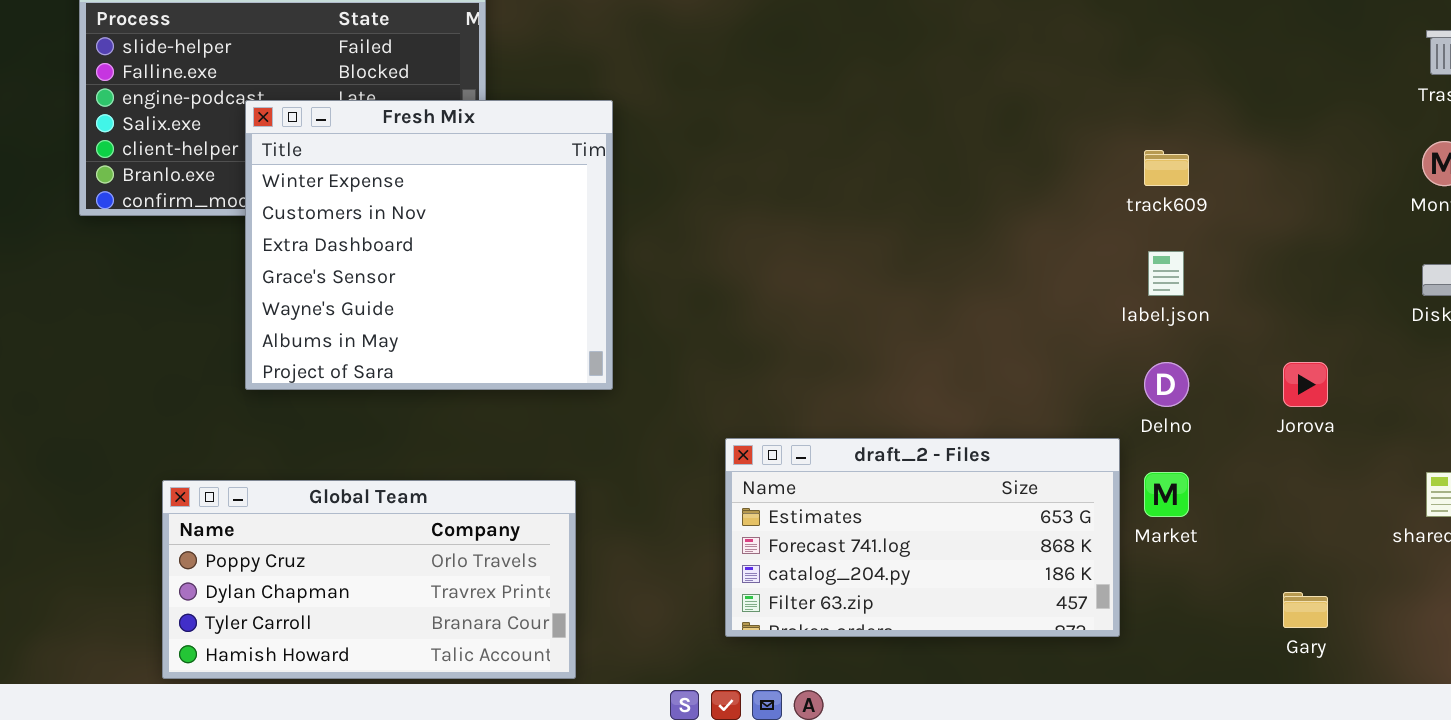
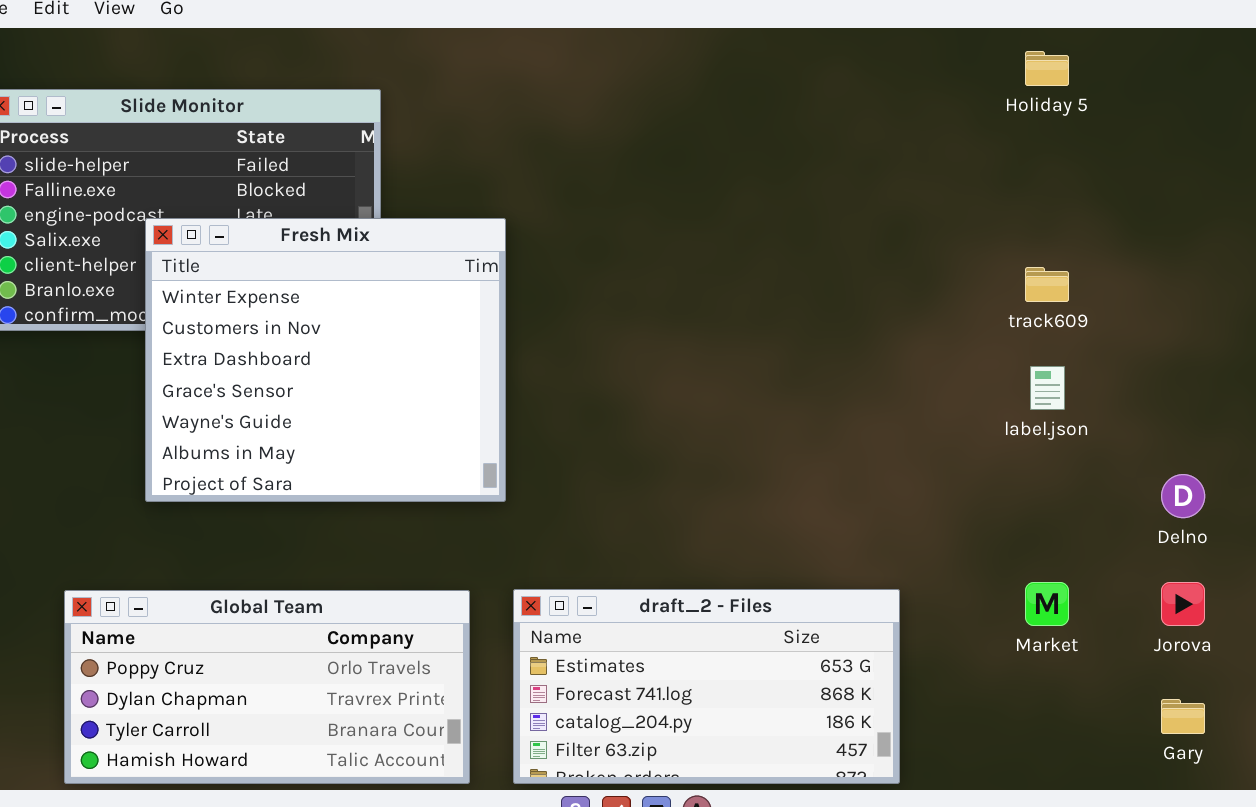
Delno: [1144,362,1189,407] -> [1161,474,1205,518], moved
Jorova: [1283,362,1328,407] -> [1161,582,1205,626], moved
draft_2 - Files: [725,438,1120,637] -> [513,589,900,784], moved

